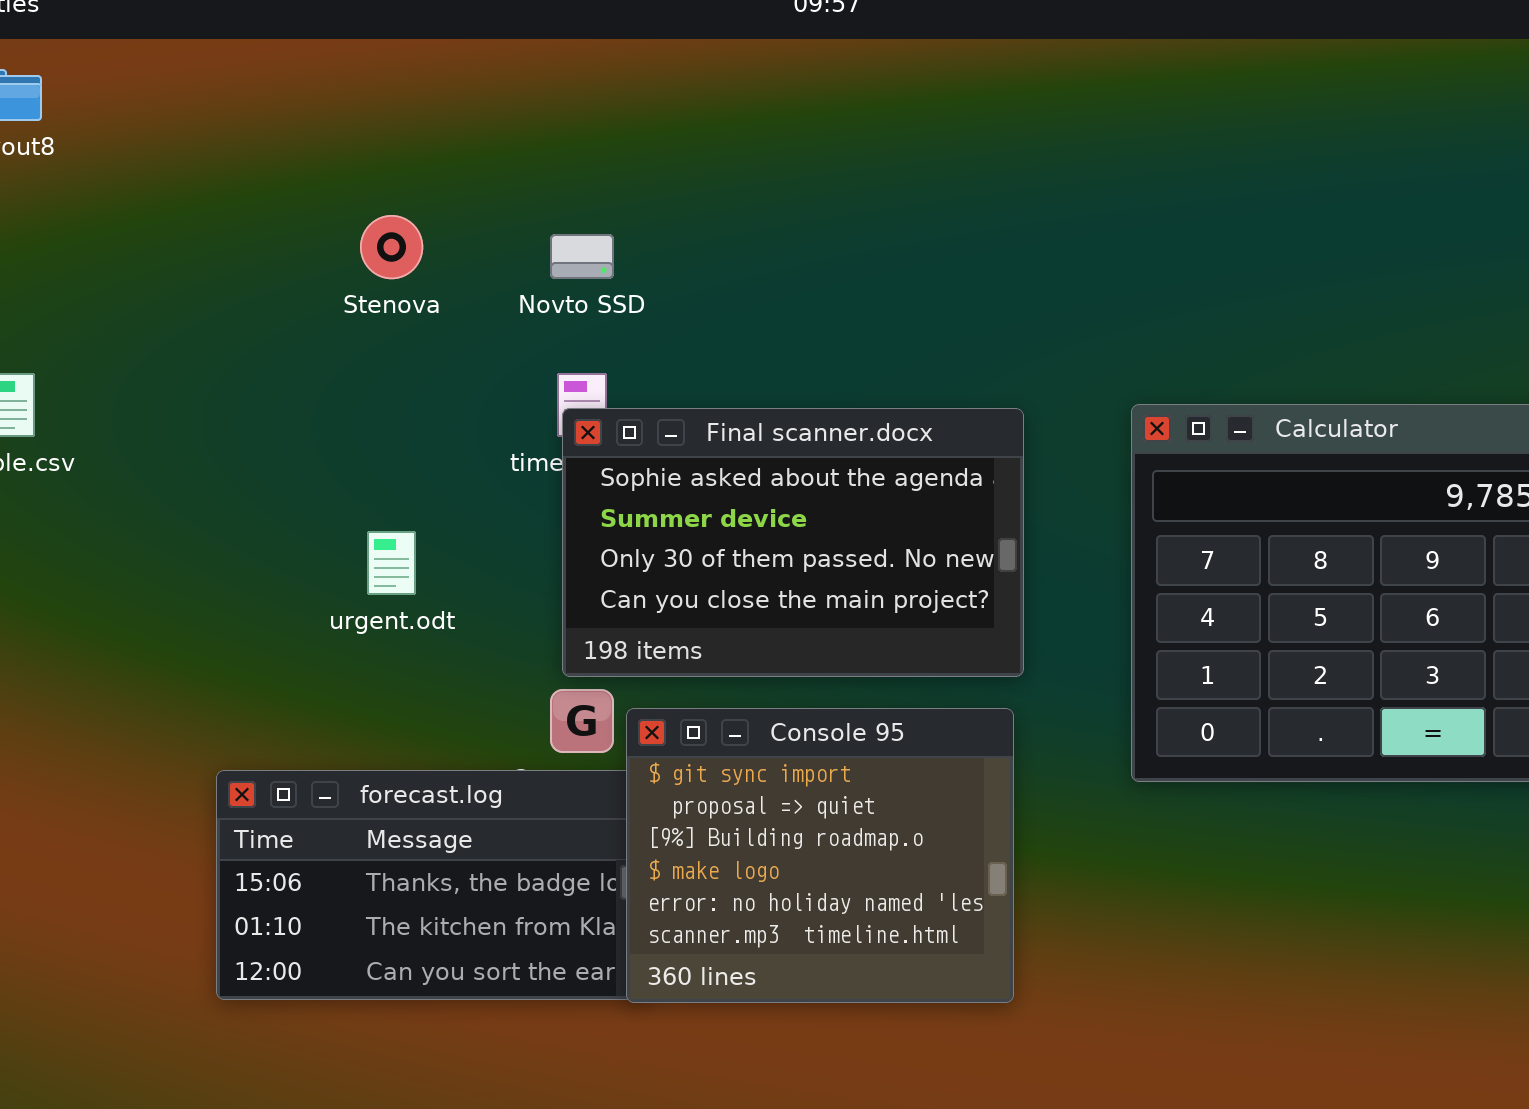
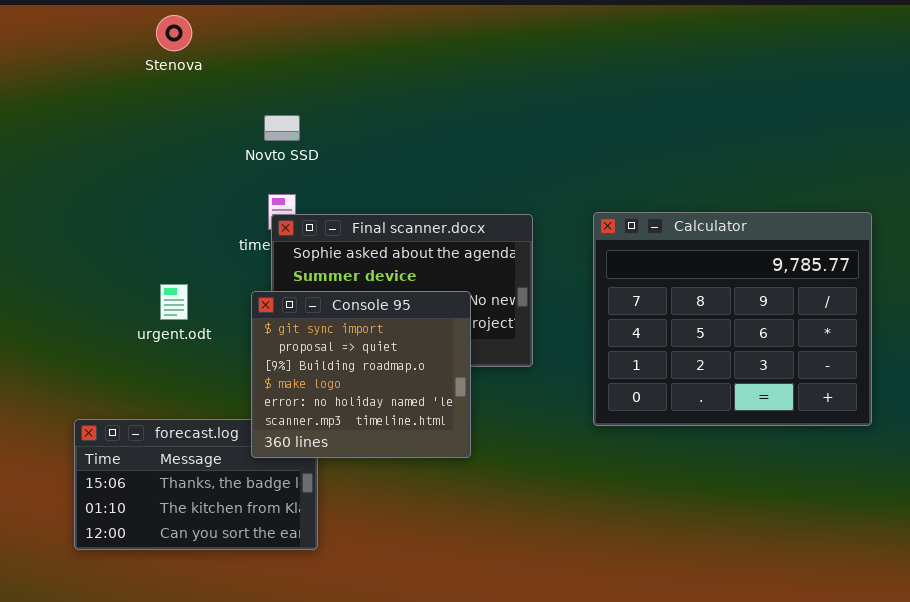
Stenova: [360,215,423,279] -> [156,15,192,51], moved
Console 95: [626,708,1014,1003] -> [251,291,471,458], moved

